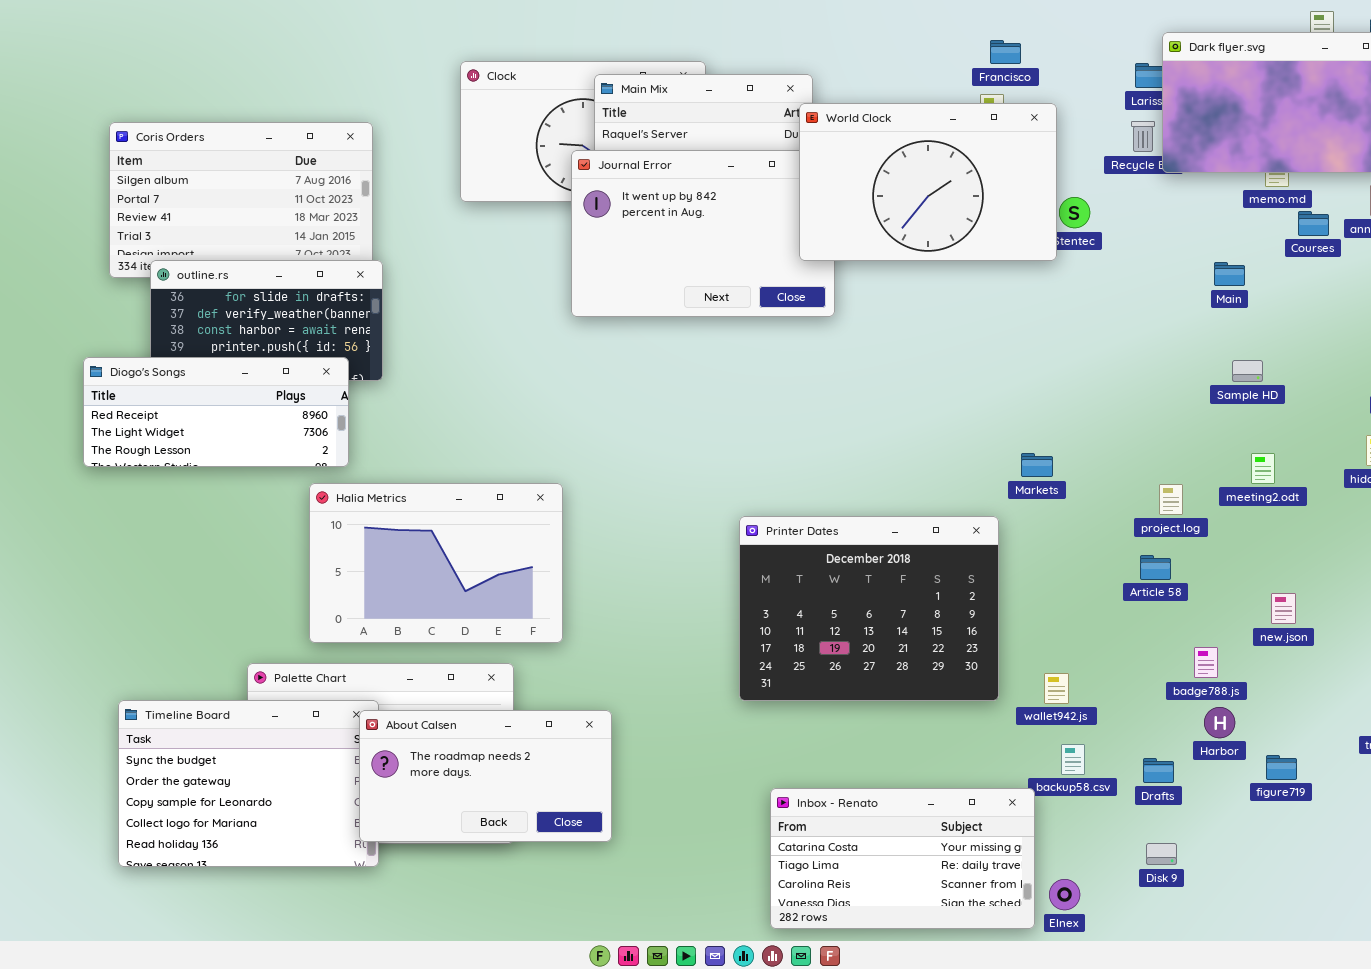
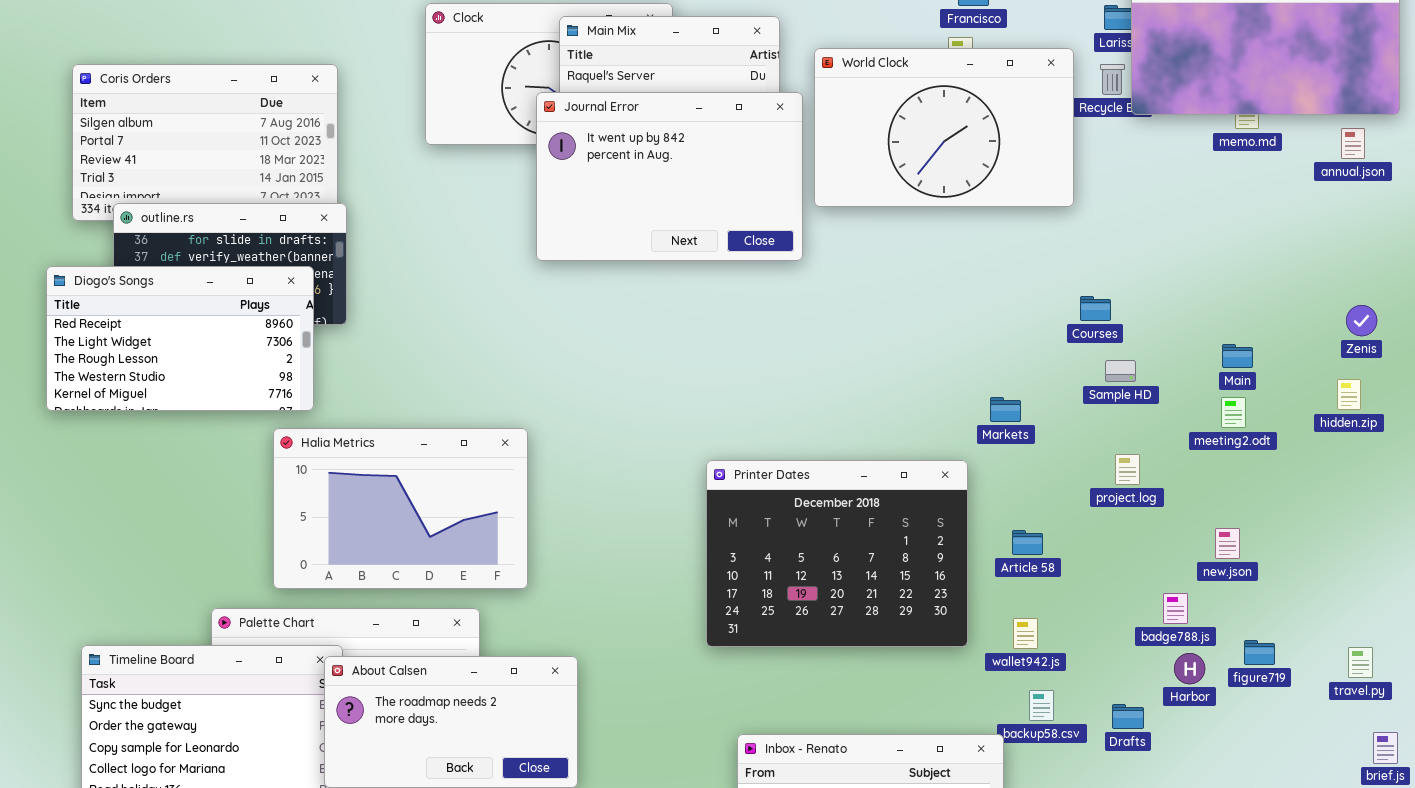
World Clock: [799,103,1057,261] -> [814,48,1074,207], moved
Courses: [1298,211,1329,236] -> [1080,296,1111,321], moved
Main: [1214,262,1245,286] -> [1222,344,1253,368], moved
Diogo's Songs: [83,357,349,467] -> [46,266,314,411], resized
Sample HD: [1232,360,1263,382] -> [1105,360,1136,382], moved
project.log: [1159,484,1183,515] -> [1115,454,1140,485], moved
Article 58: [1140,555,1171,580] -> [1012,530,1043,555], moved
new.json: [1271,593,1296,624] -> [1215,528,1240,559], moved
figure719: [1266,755,1297,780] -> [1244,640,1275,665], moved

